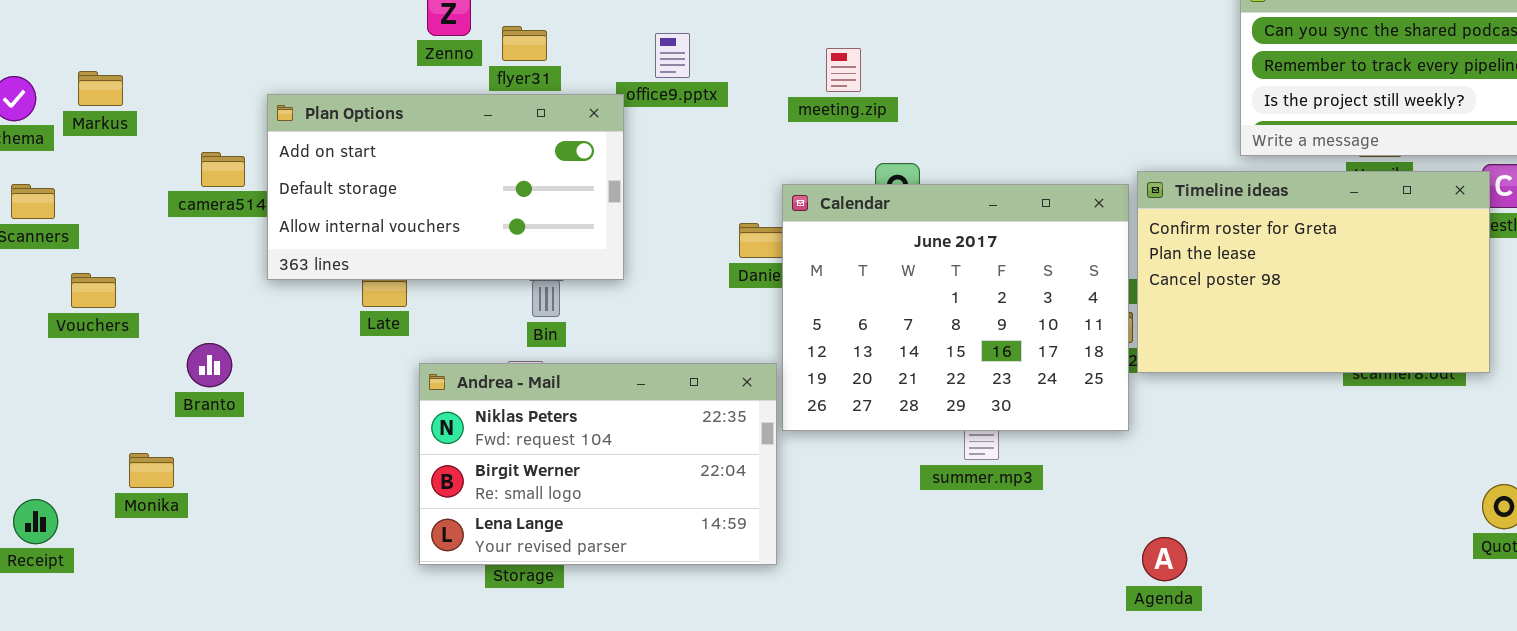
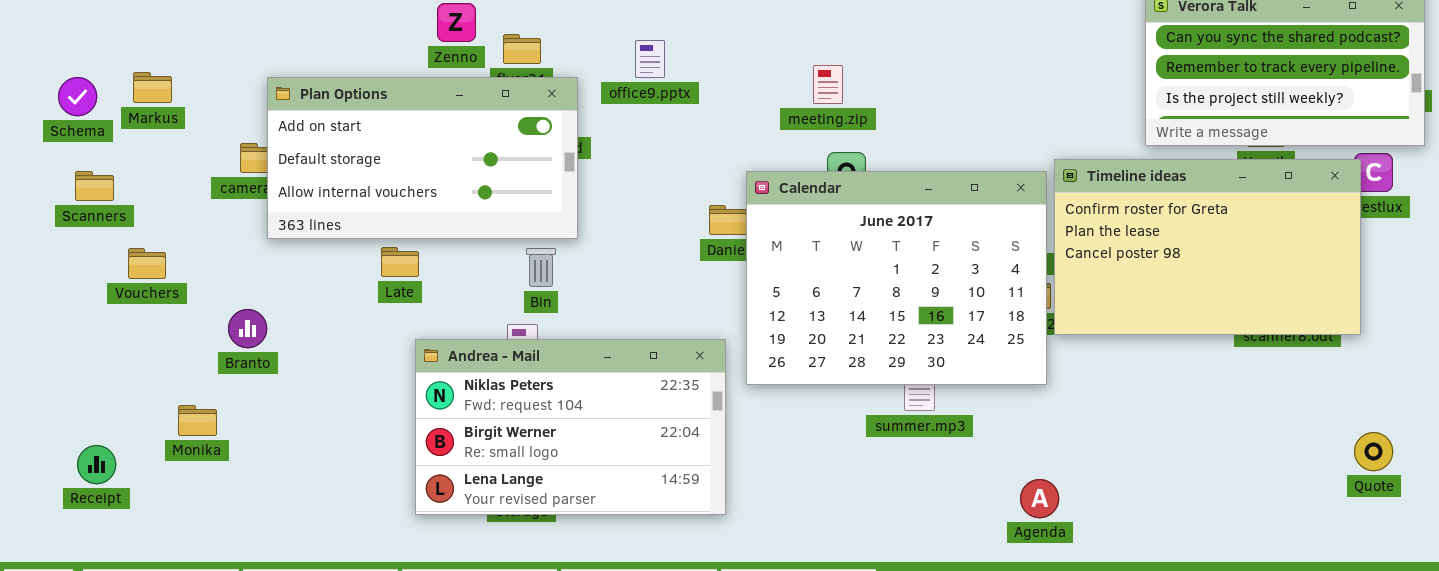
meeting.zip: [826,48,861,92] -> [813,65,843,104], moved
Plan Options: [267,94,624,280] -> [267,77,578,239], moved
Andrea - Mail: [419,363,777,565] -> [415,339,726,515], moved
Agenda: [1142,537,1187,581] -> [1020,479,1059,518], moved

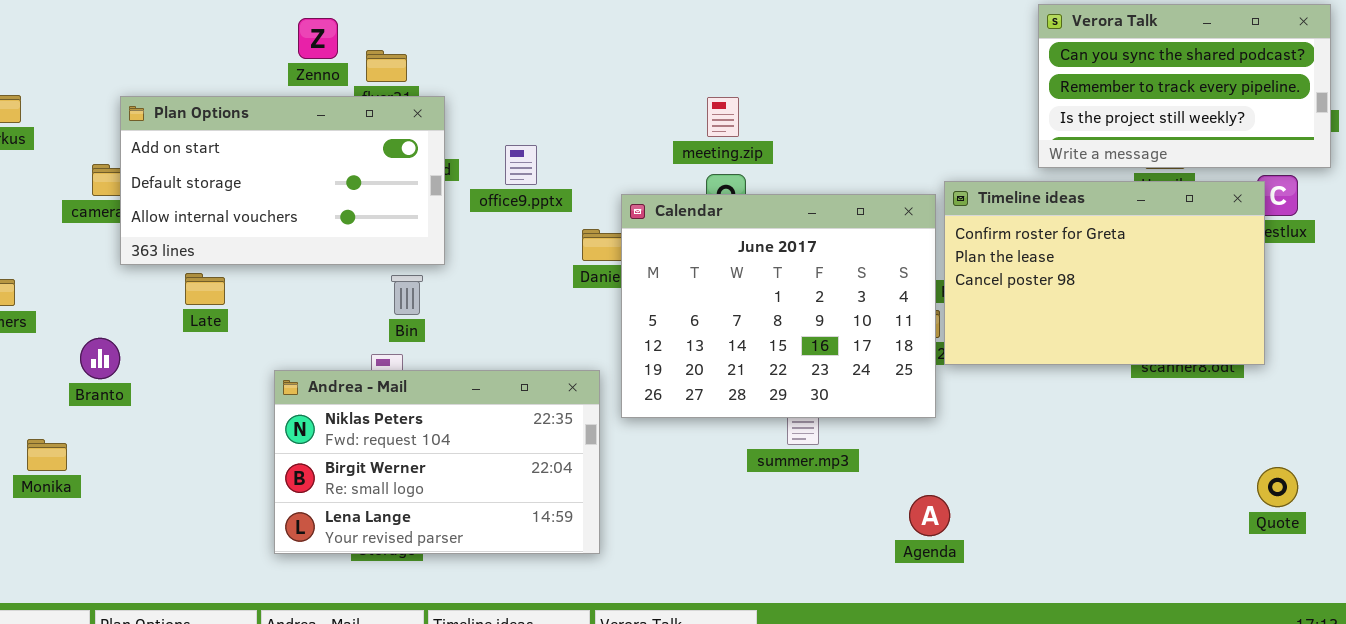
office9.pptx: [635,40,665,78] -> [505,145,537,185], moved
meeting.zip: [813,65,843,104] -> [707,97,739,137], moved
Late: [381,247,419,277] -> [185,273,225,305], moved
Agenda: [1020,479,1059,518] -> [909,495,950,536], moved

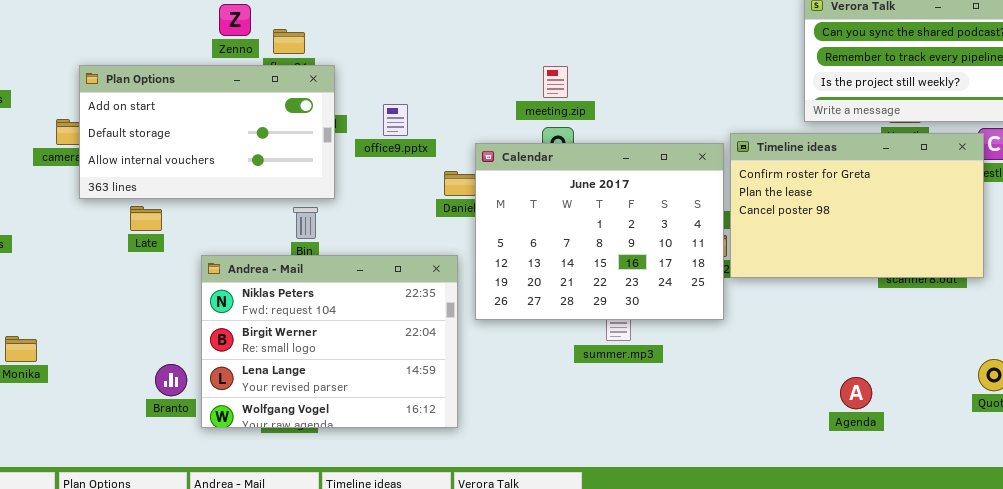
Branto: [80,338,120,379] -> [155,364,187,396], moved
Andrea - Mail: [274,370,600,554] -> [201,255,458,428], resized
Agenda: [909,495,950,536] -> [840,377,872,409], moved

